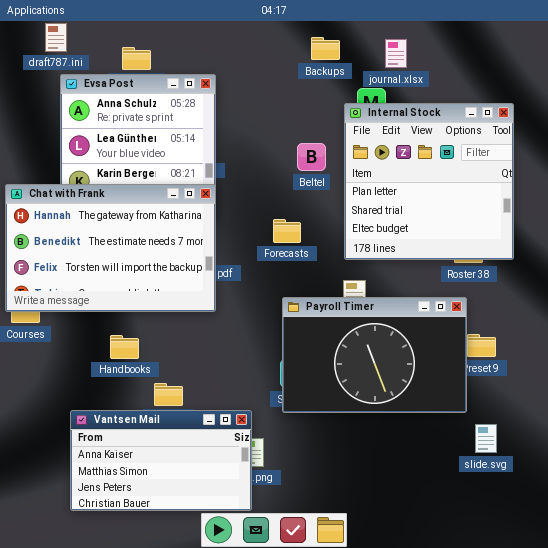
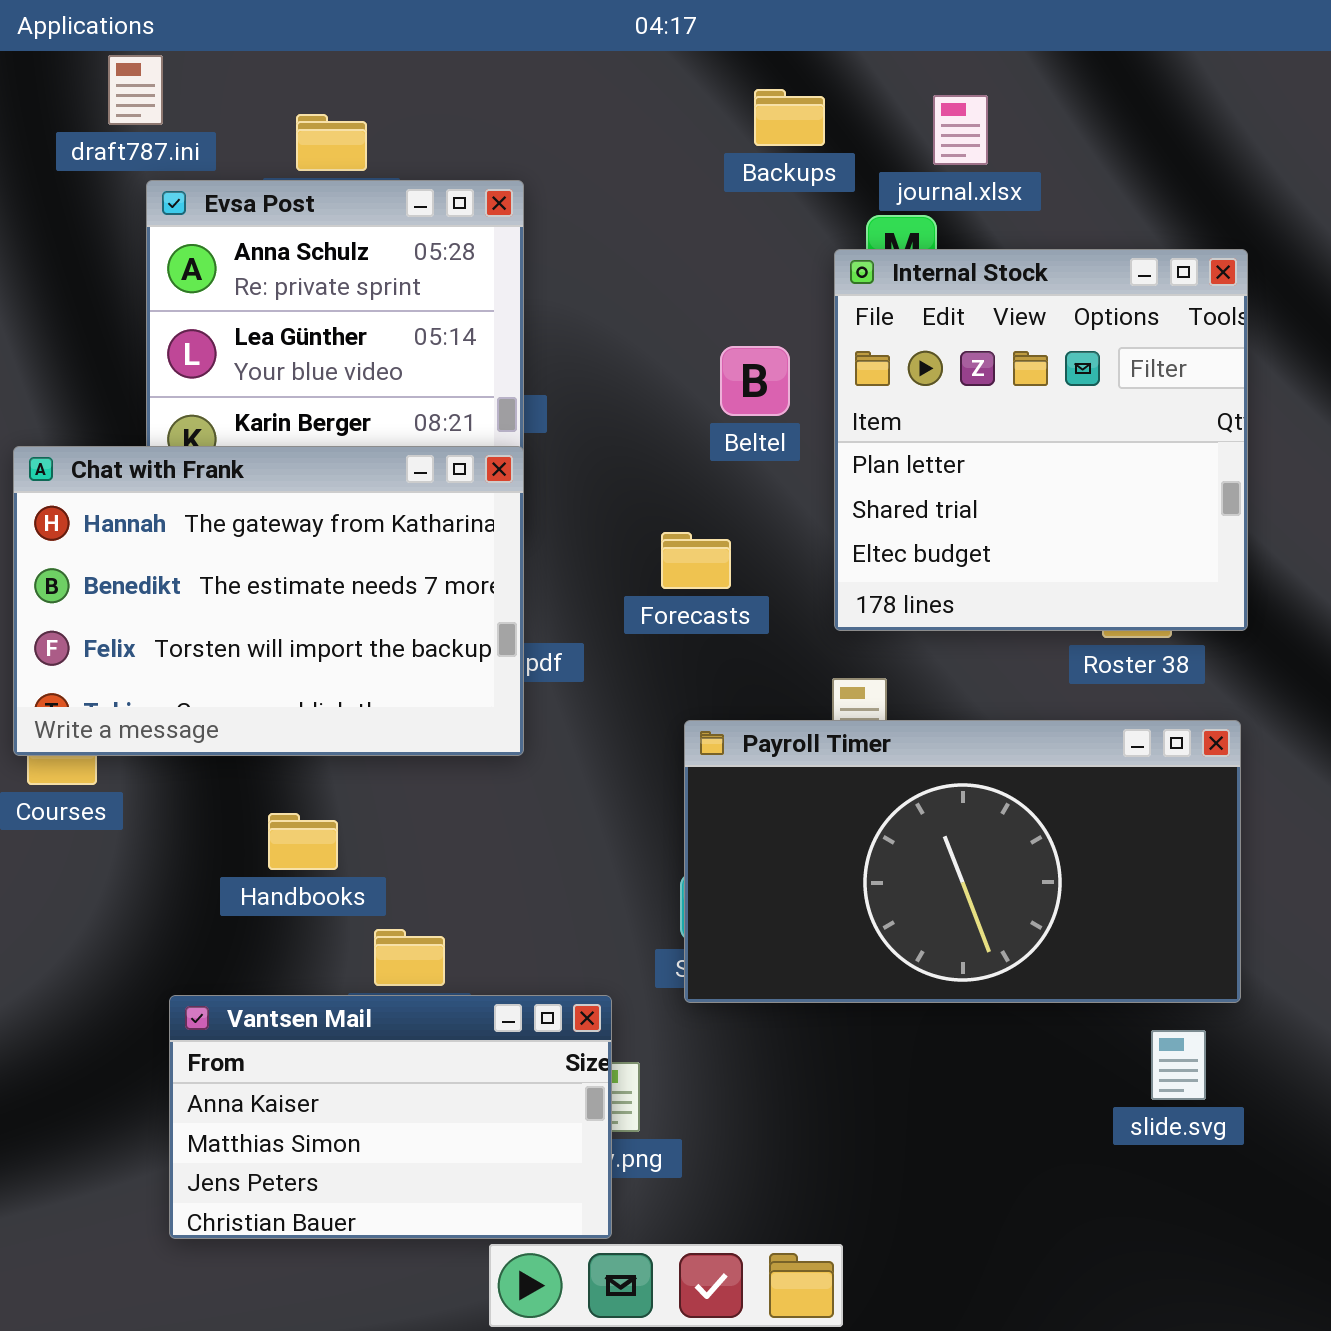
Payroll Timer: [282,297,467,413] -> [684,720,1241,1003], resized

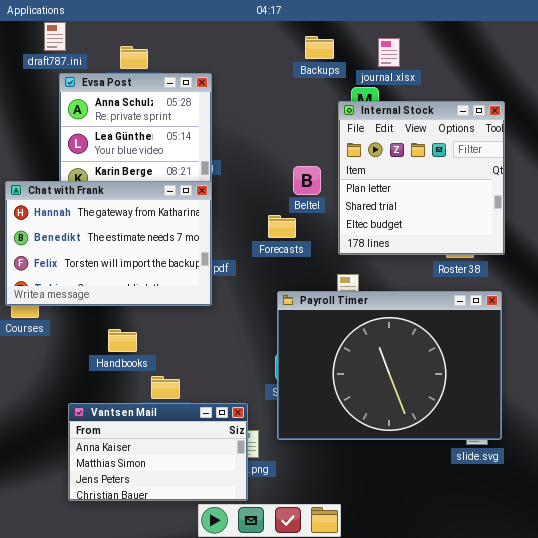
Beltel: [720,346,790,416] -> [293,166,321,195], moved
Payroll Timer: [684,720,1241,1003] -> [277,291,502,440], resized

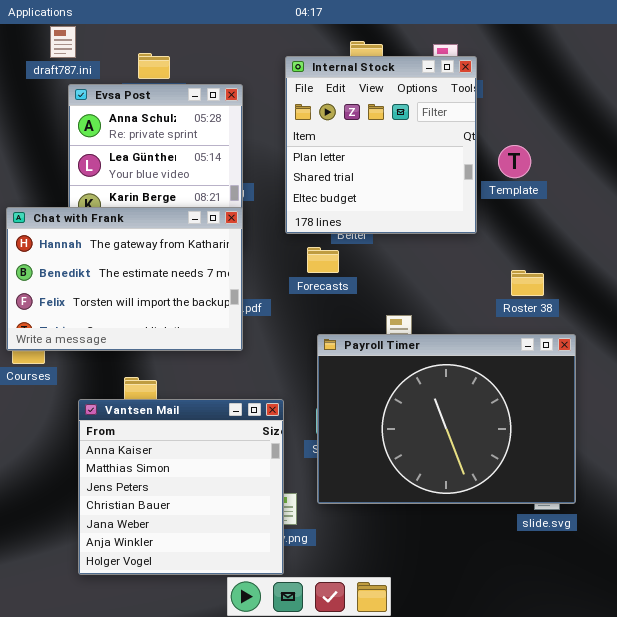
Internal Stock: [338,101,505,255] -> [285,56,477,234], moved
Vantsen Mail: [68,403,248,501] -> [78,399,284,575], resized

